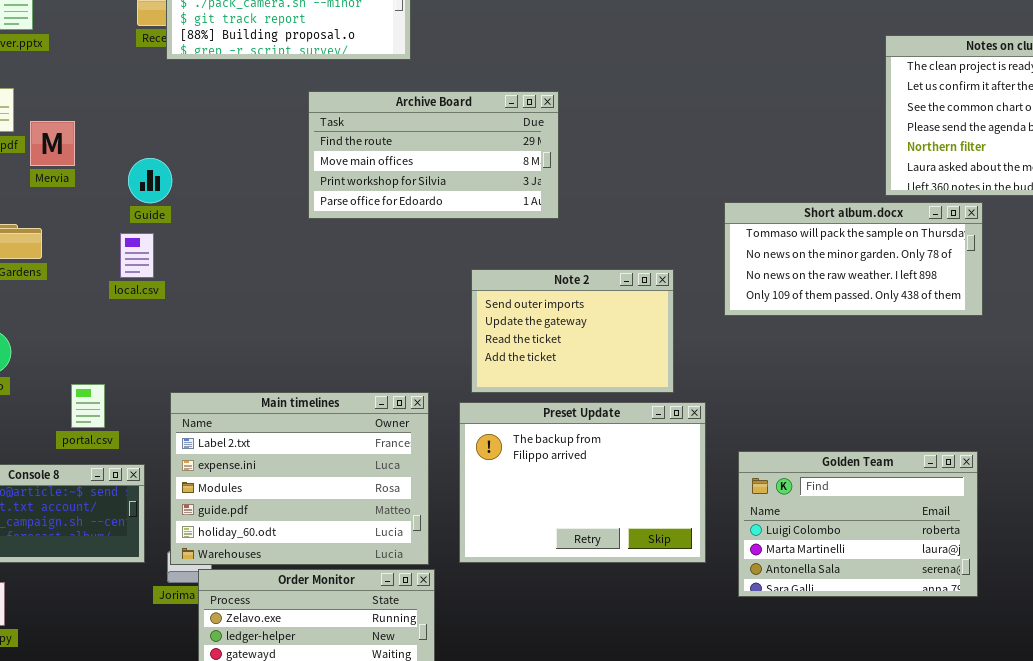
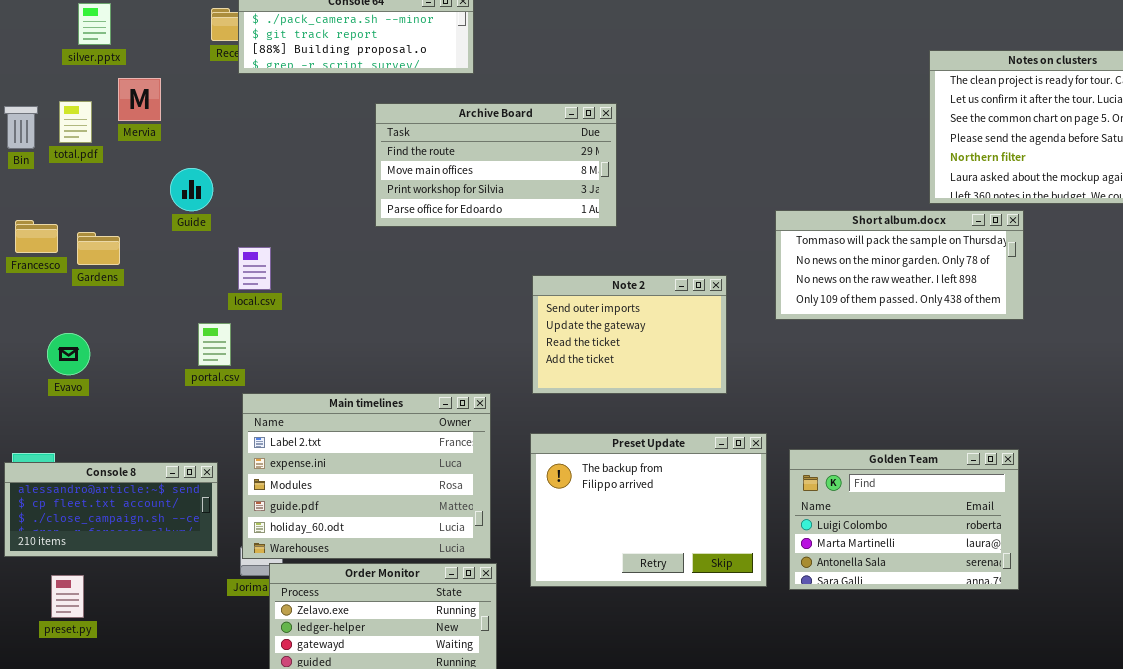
Mervia: [30,121,75,166] -> [118,78,161,121], moved
Guide: [128,158,172,203] -> [170,168,213,211], moved
local.csv: [120,233,154,278] -> [238,247,271,290], moved
portal.csv: [71,384,105,428] -> [198,323,231,366], moved
Preset Update: [459,402,706,563] -> [530,433,767,587], moved

